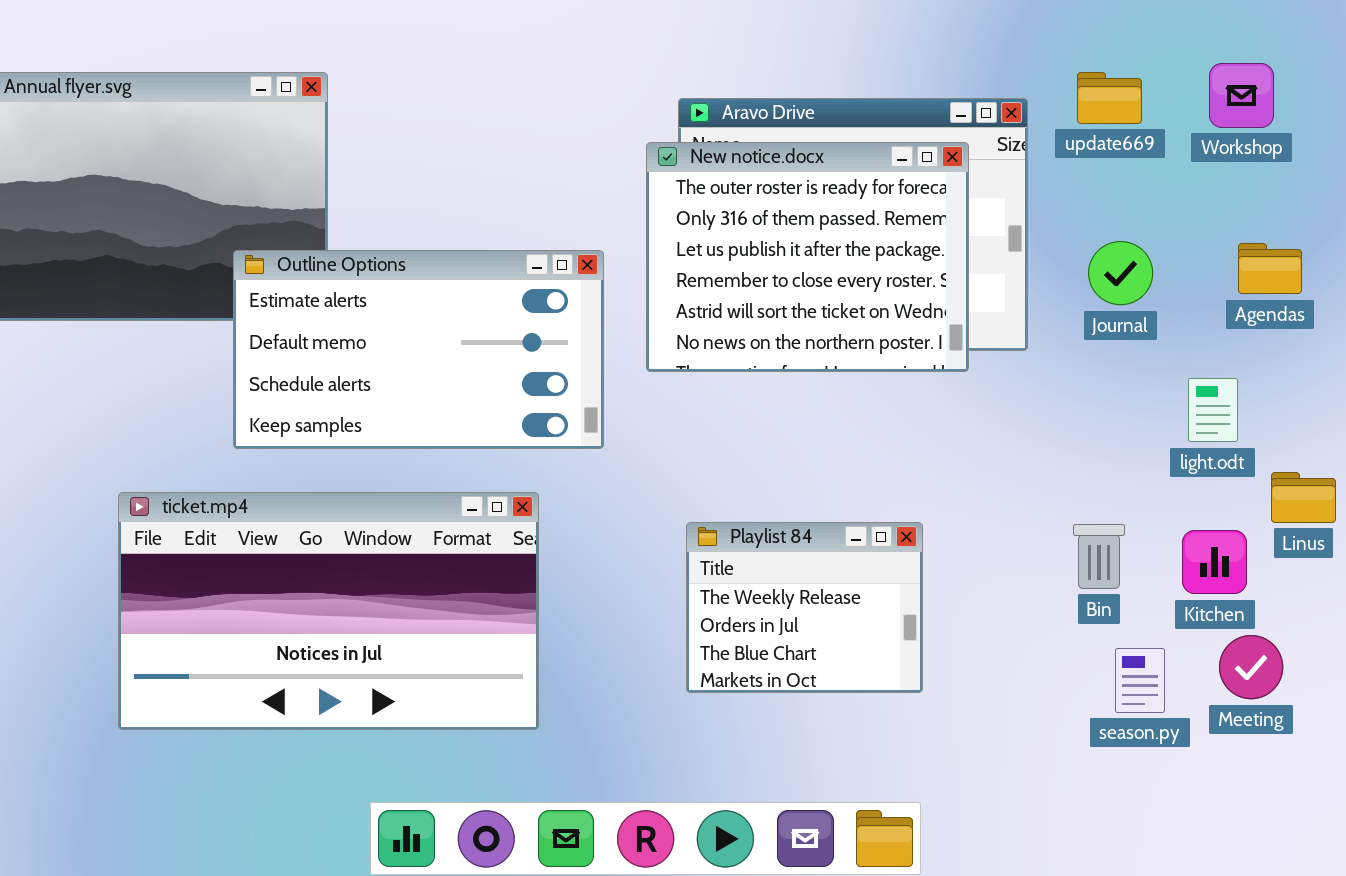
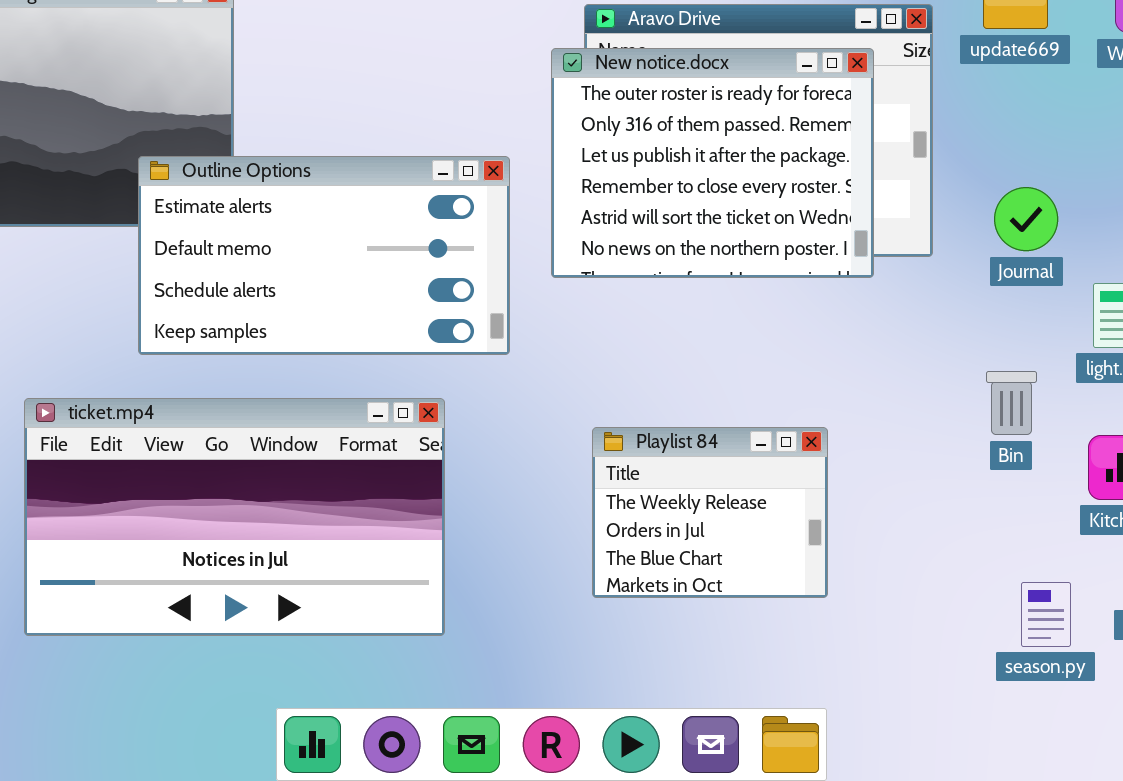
Journal: [1088,241,1153,305] -> [994,187,1058,251], moved
Bin: [1073,524,1125,589] -> [986,371,1037,435], moved
season.py: [1115,648,1165,713] -> [1021,582,1071,647], moved

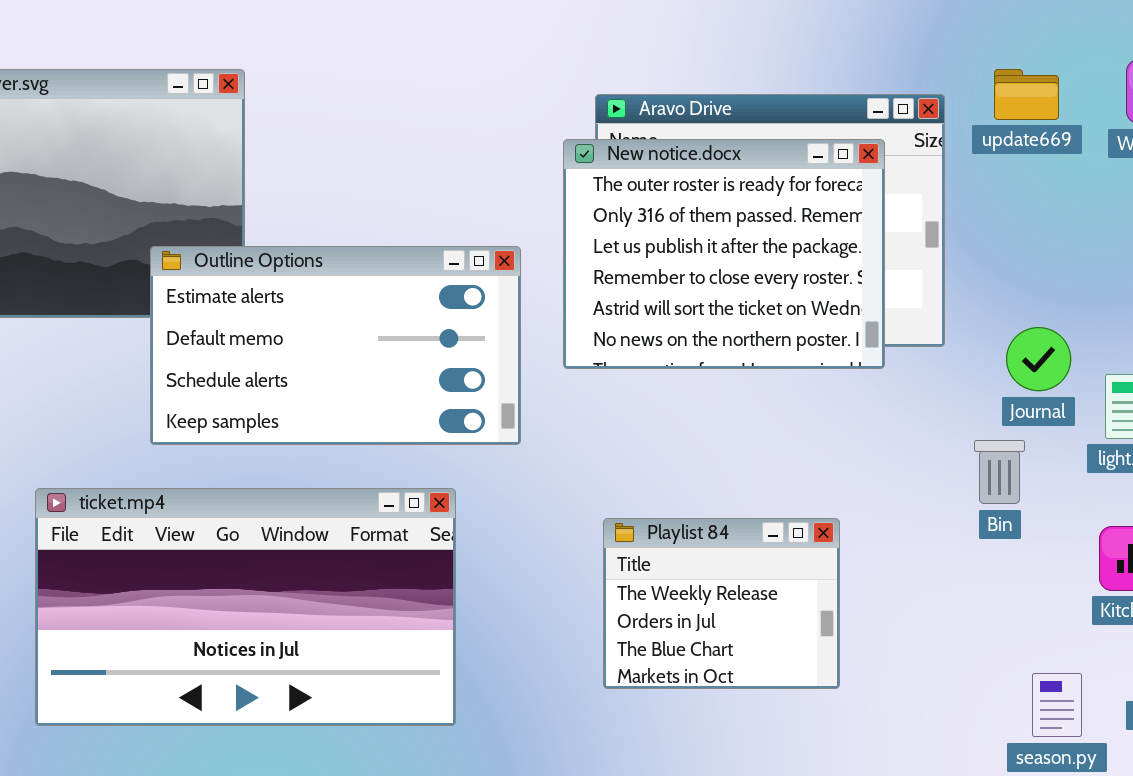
Journal: [994,187,1058,251] -> [1006,327,1071,391], moved
Bin: [986,371,1037,435] -> [974,440,1025,504], moved

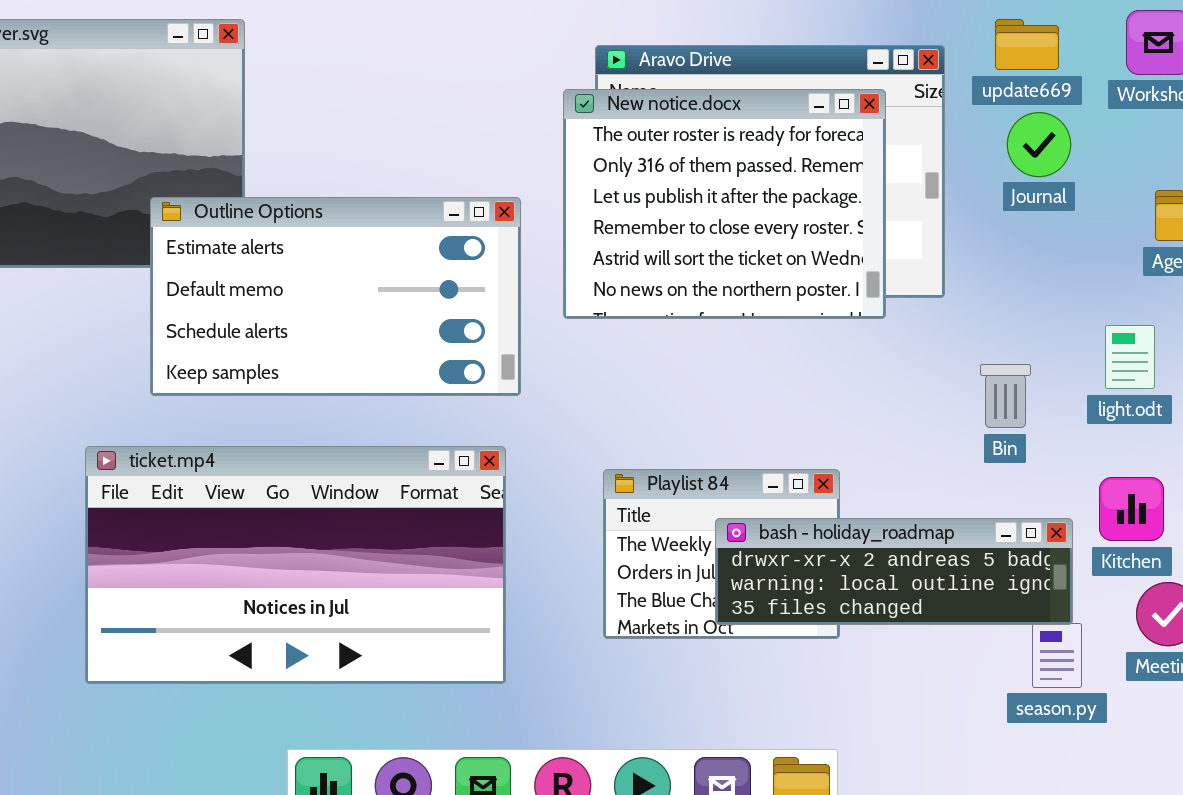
Journal: [1006,327,1071,391] -> [1007,112,1071,177], moved
Bin: [974,440,1025,504] -> [980,364,1031,428], moved
ticket.mp4: [35,488,456,726] -> [85,446,506,684], moved
bash - holiday_roadmap: none -> [715,518,1073,625], opened

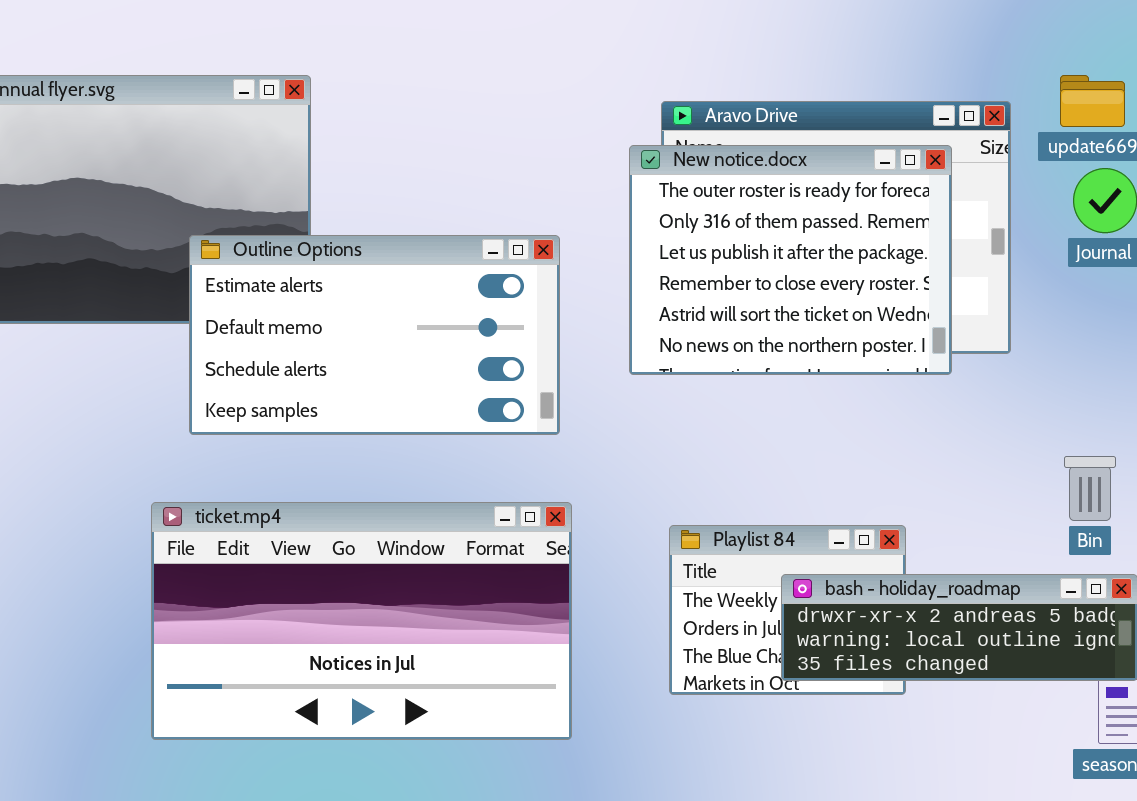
Outline Options: [150,197,521,396] -> [189,235,560,435], moved
Bin: [980,364,1031,428] -> [1064,456,1116,521], moved

